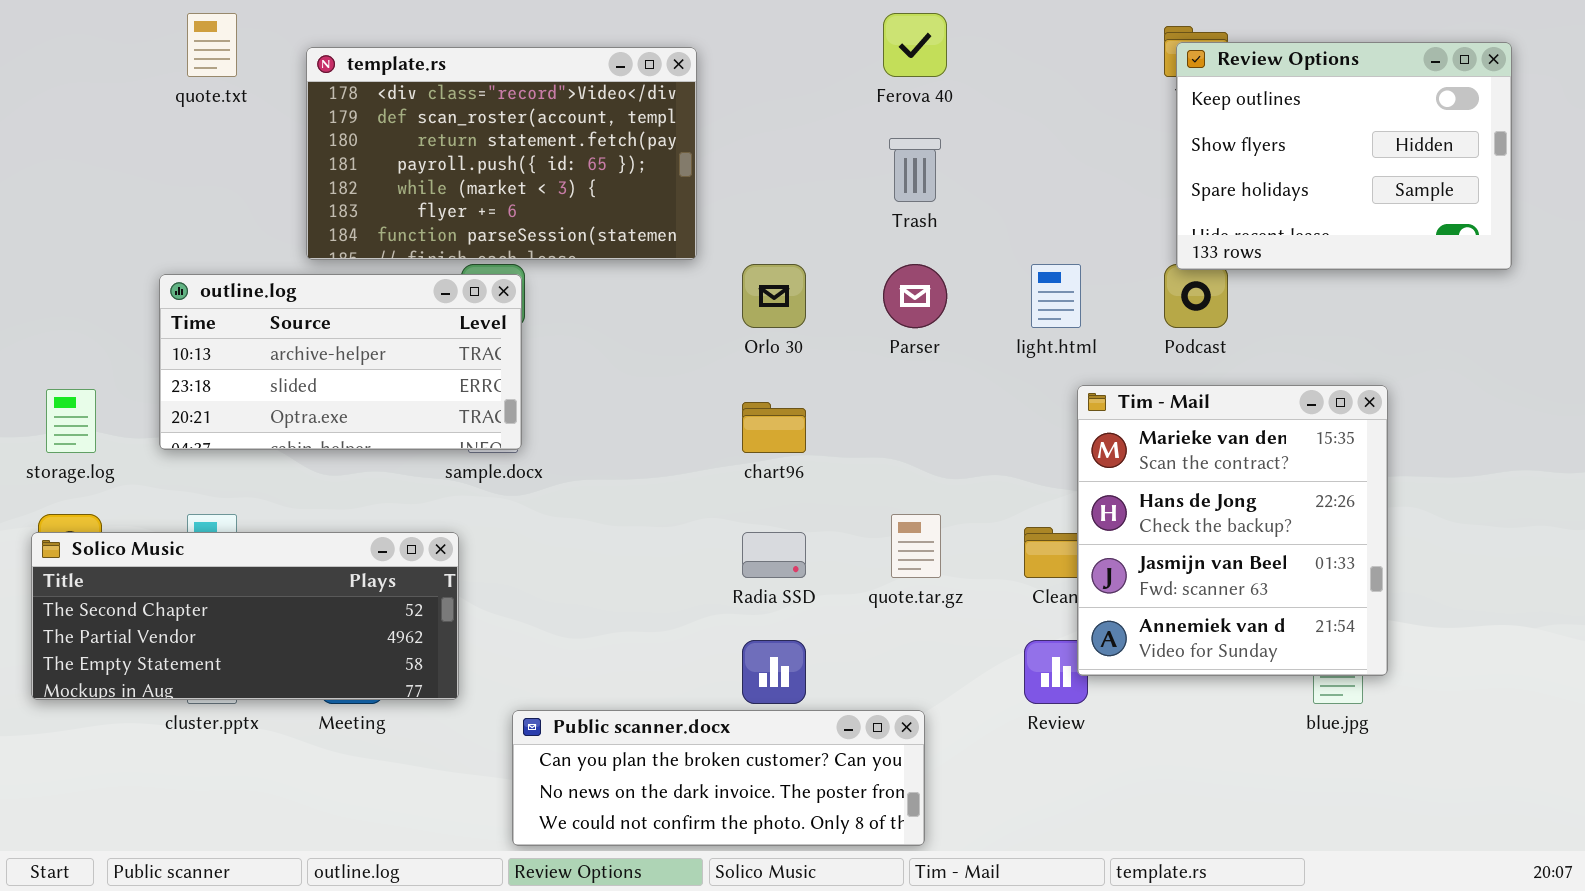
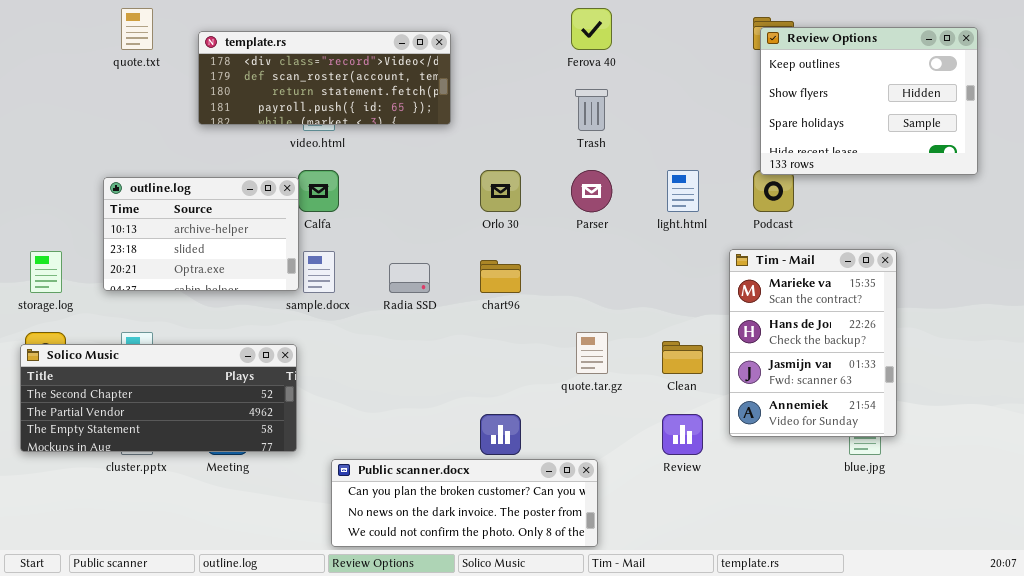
template.rs: [306,47,697,260] -> [198,31,451,125], resized
outline.log: [159,274,522,450] -> [103,177,299,291], resized
Tim - Mail: [1077,385,1388,676] -> [729,249,897,437], resized
Radia SSD: [742,532,806,578] -> [389,263,430,293], moved

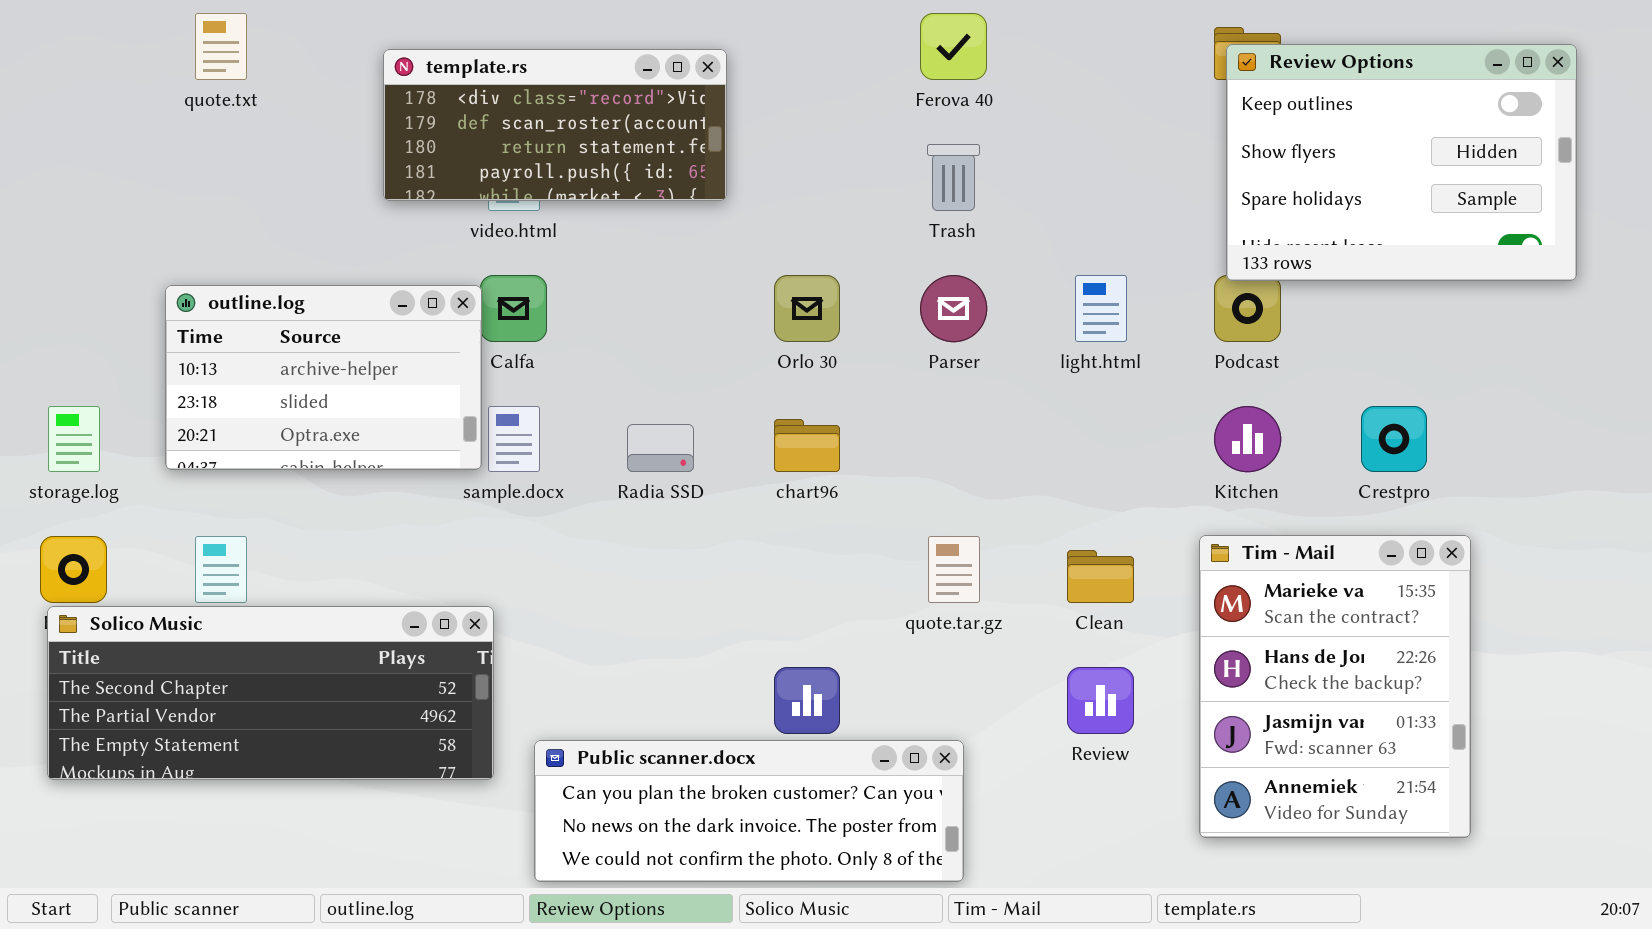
template.rs: [198,31,451,125] -> [383,49,727,201], resized
Tim - Mail: [729,249,897,437] -> [1199,535,1471,838], moved
Solico Music: [20,344,297,452] -> [47,606,494,780], moved

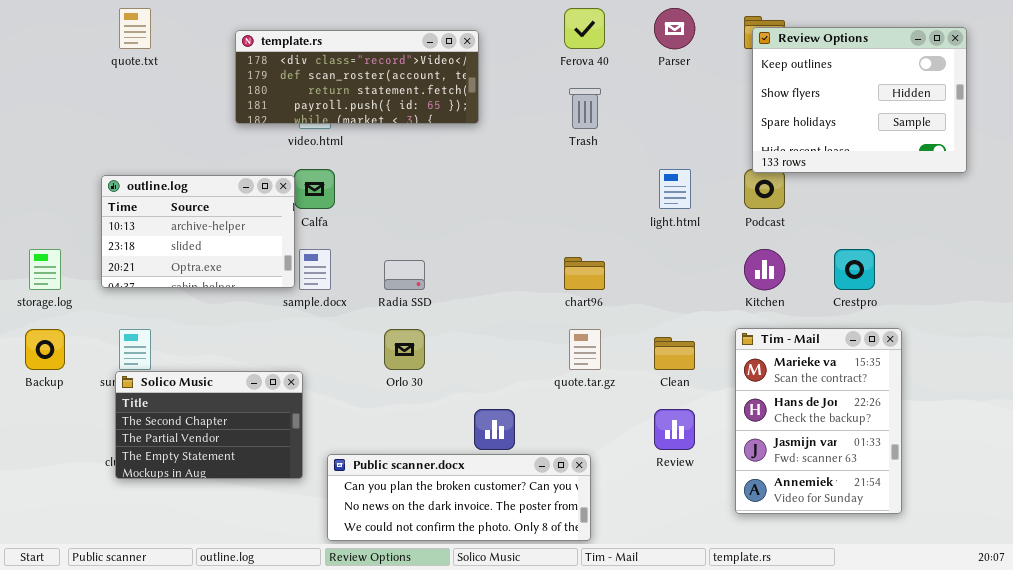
template.rs: [383,49,727,201] -> [235,30,479,124], resized
Orlo 30: [774,275,840,342] -> [384,329,425,370], moved
Parser: [920,275,987,342] -> [654,8,695,49], moved
chart96: [774,419,840,472] -> [564,257,605,290], moved
Solico Music: [47,606,494,780] -> [115,371,303,479], resized

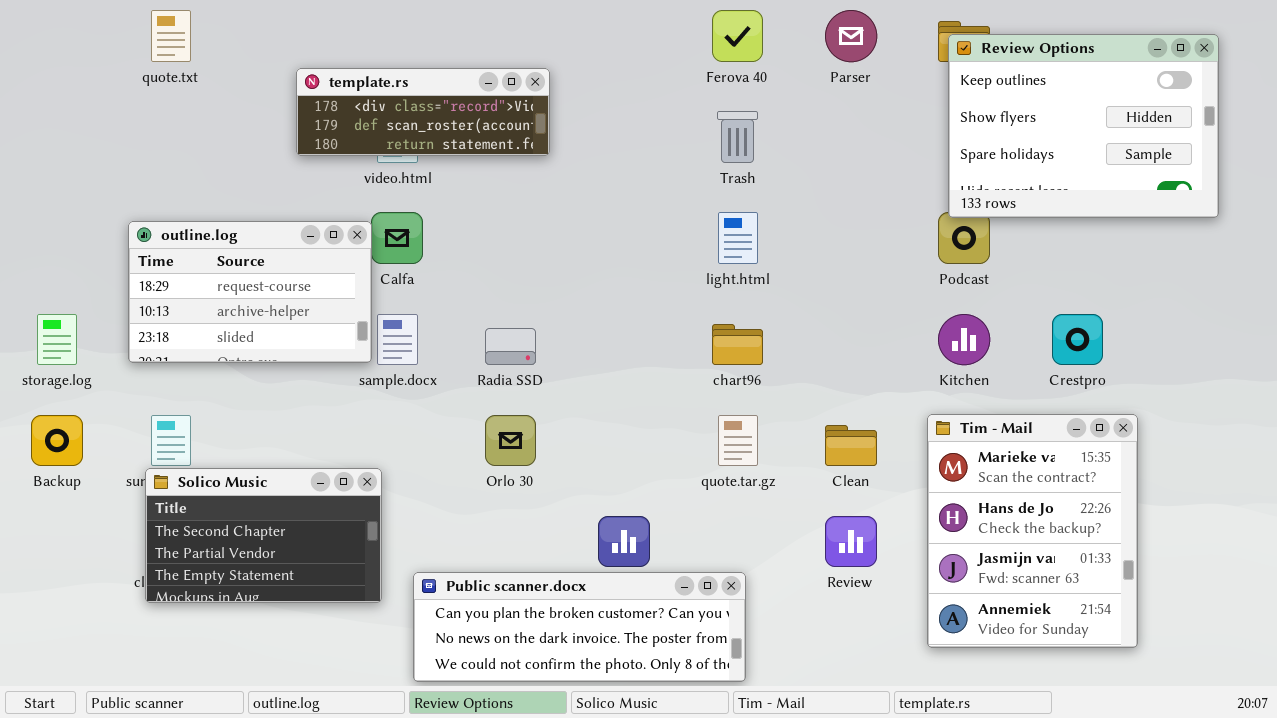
template.rs: [235,30,479,124] -> [296,68,550,156], resized
light.html: [659,169,691,209] -> [718,212,758,264], moved
outline.log: [101,175,295,288] -> [128,221,372,363], scrolled up 1 row

